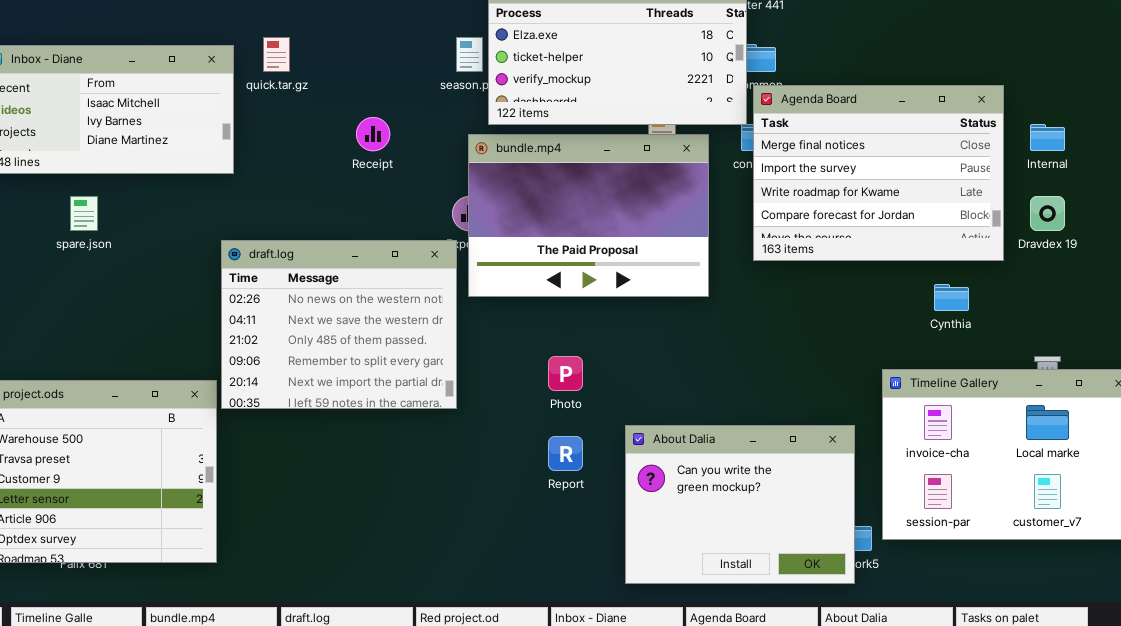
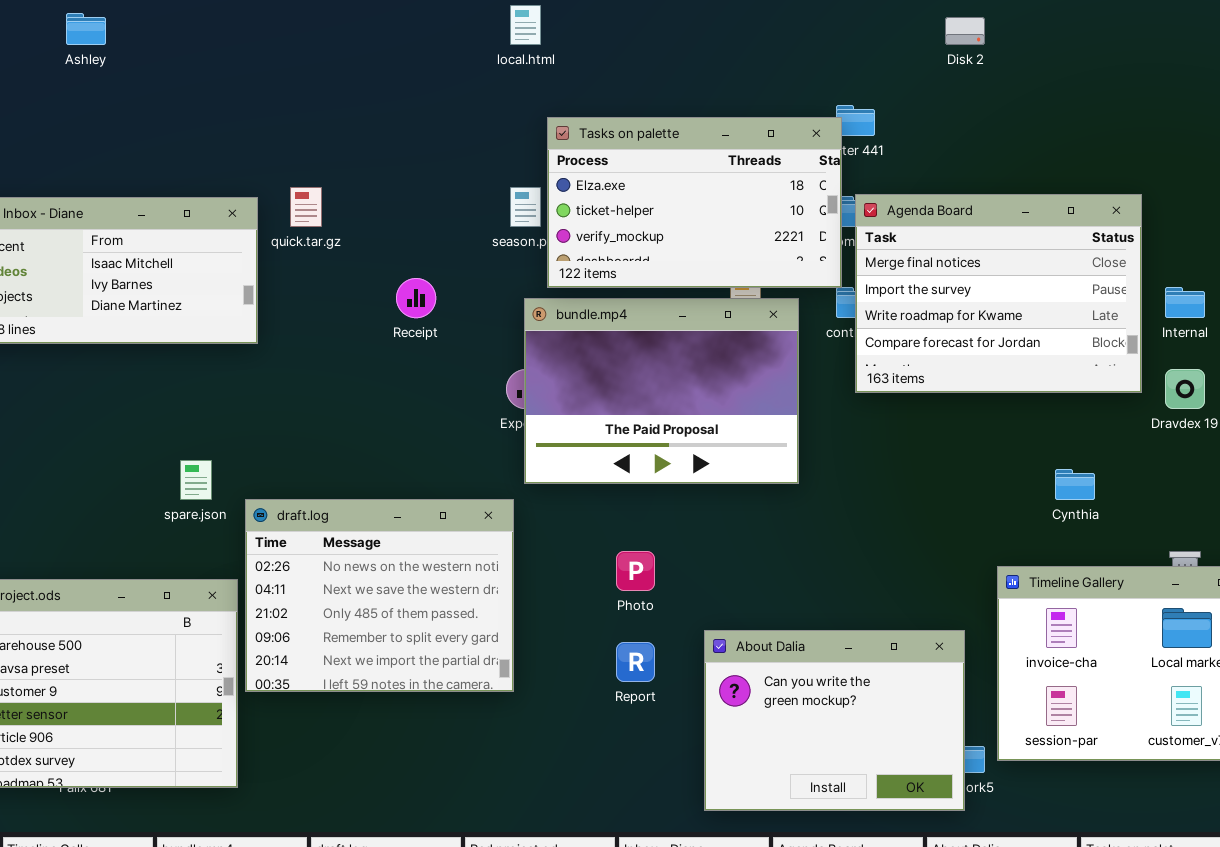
Agenda Board: [753,85,1004,261] -> [855,194,1142,393], moved
spare.json: [70,196,98,231] -> [180,460,212,500], moved
draft.log: [221,240,457,409] -> [245,499,514,692], moved

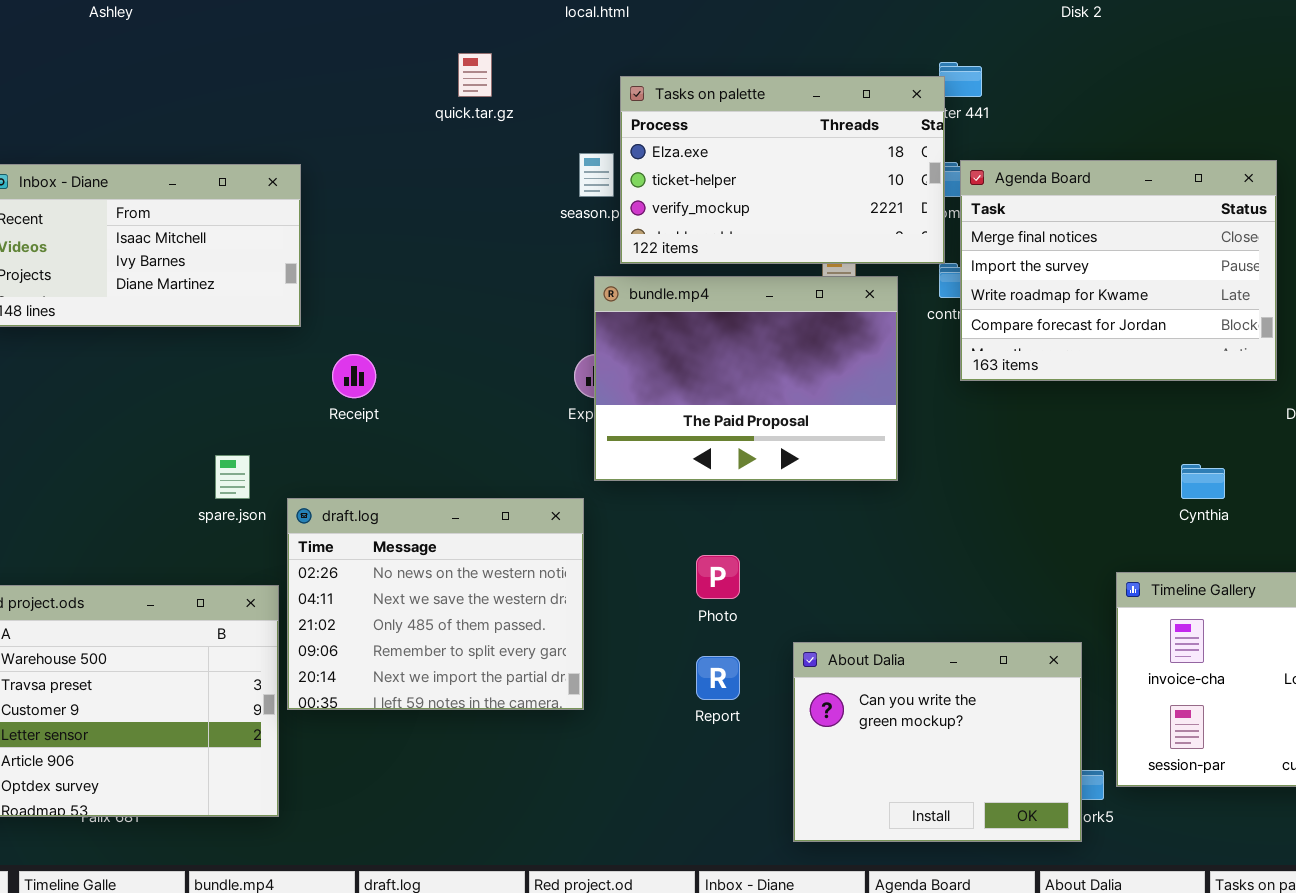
quick.tar.gz: [290,187,322,227] -> [458,53,492,97], moved
Receipt: [396,278,436,318] -> [332,354,376,398], moved

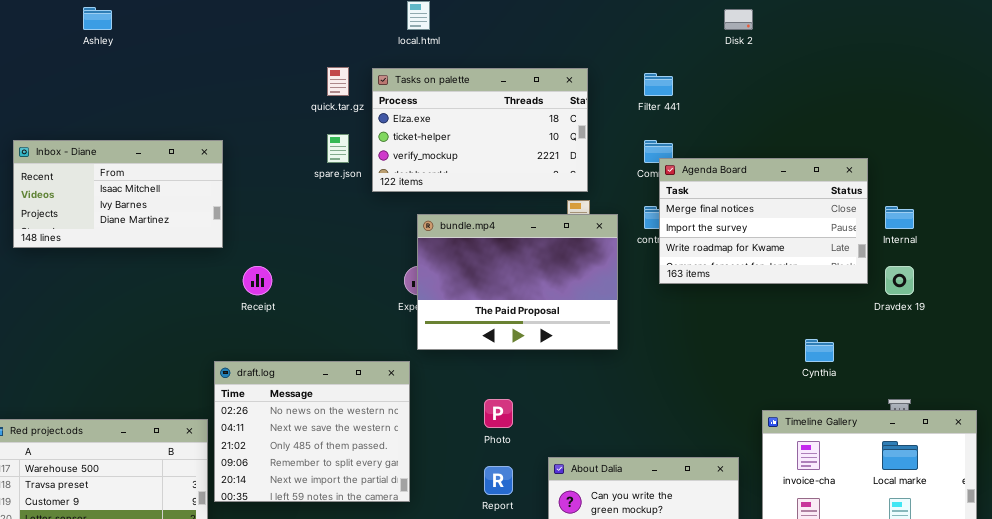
Tasks on palette: [620,76,945,264] -> [372,68,588,192], moved
Agenda Board: [960,160,1277,381] -> [659,158,868,284], resized
spare.json: [215,455,250,499] -> [327,134,349,163], moved

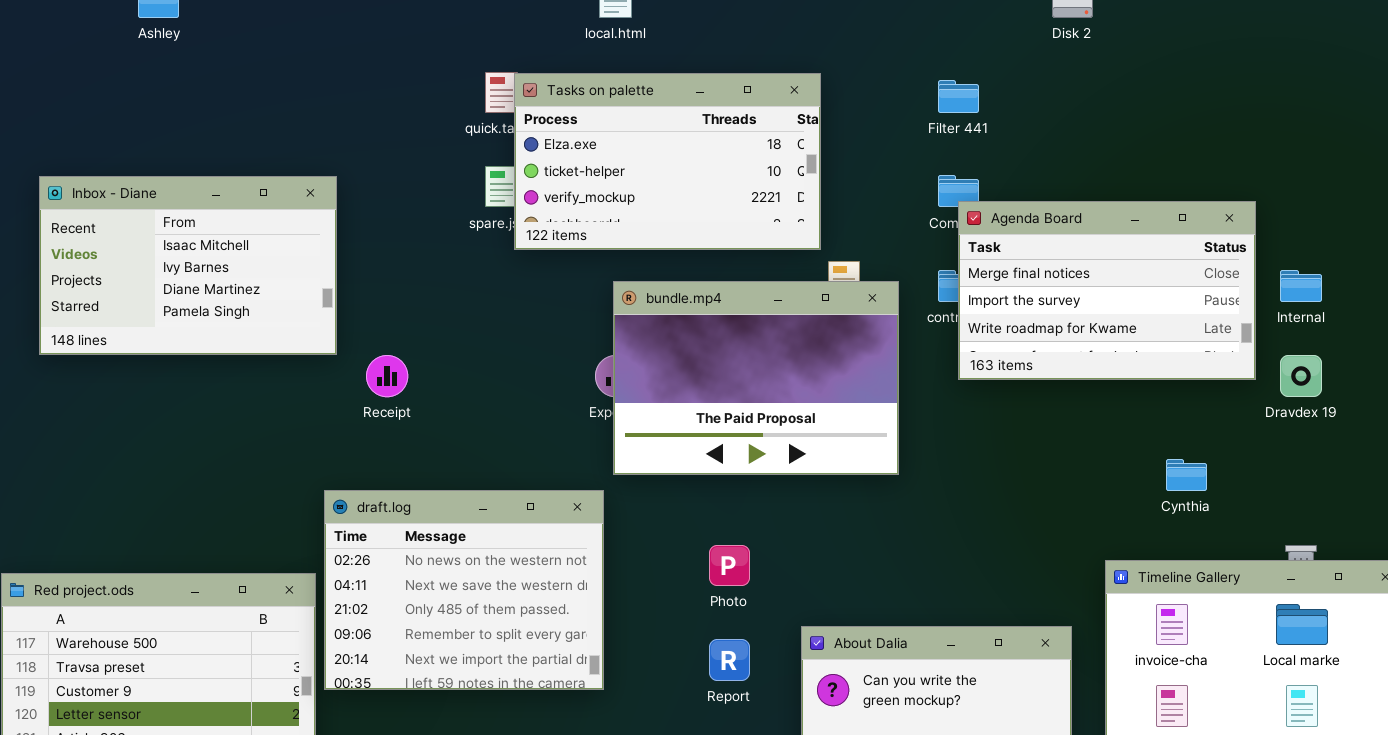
Tasks on palette: [372,68,588,192] -> [514,73,821,250], moved
Inbox - Diane: [13,140,223,248] -> [39,176,337,355], resized

